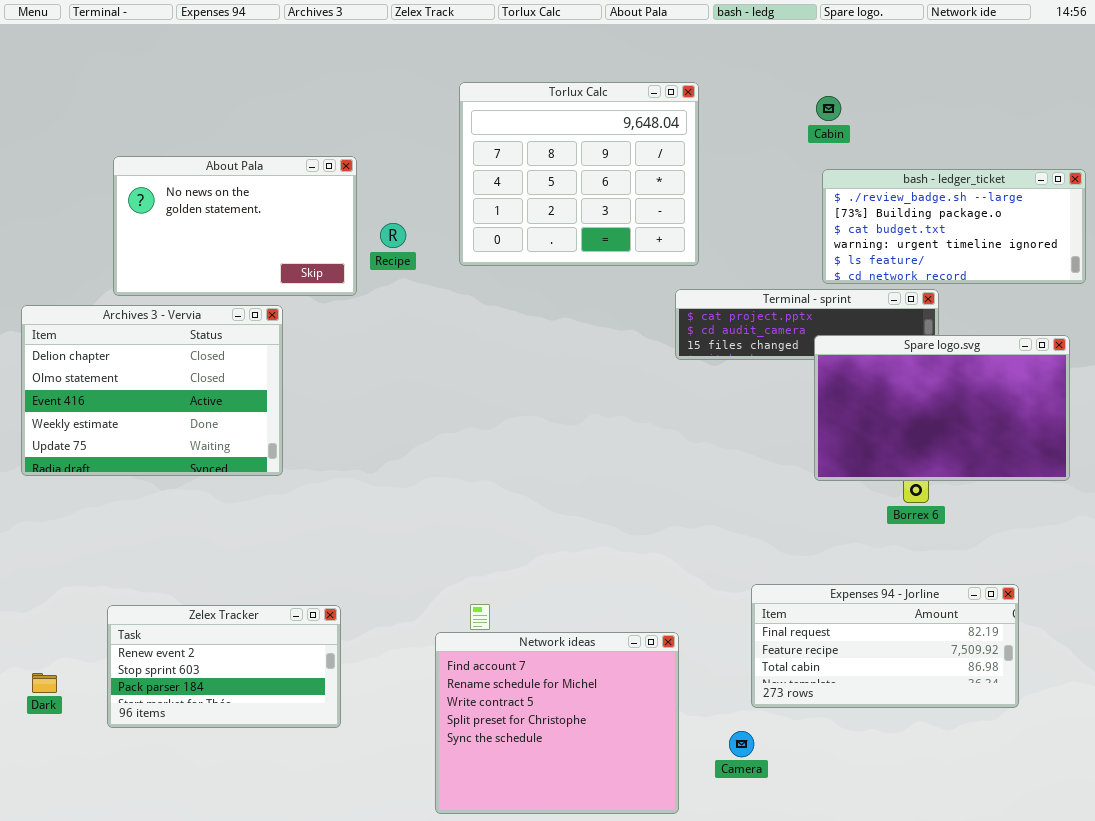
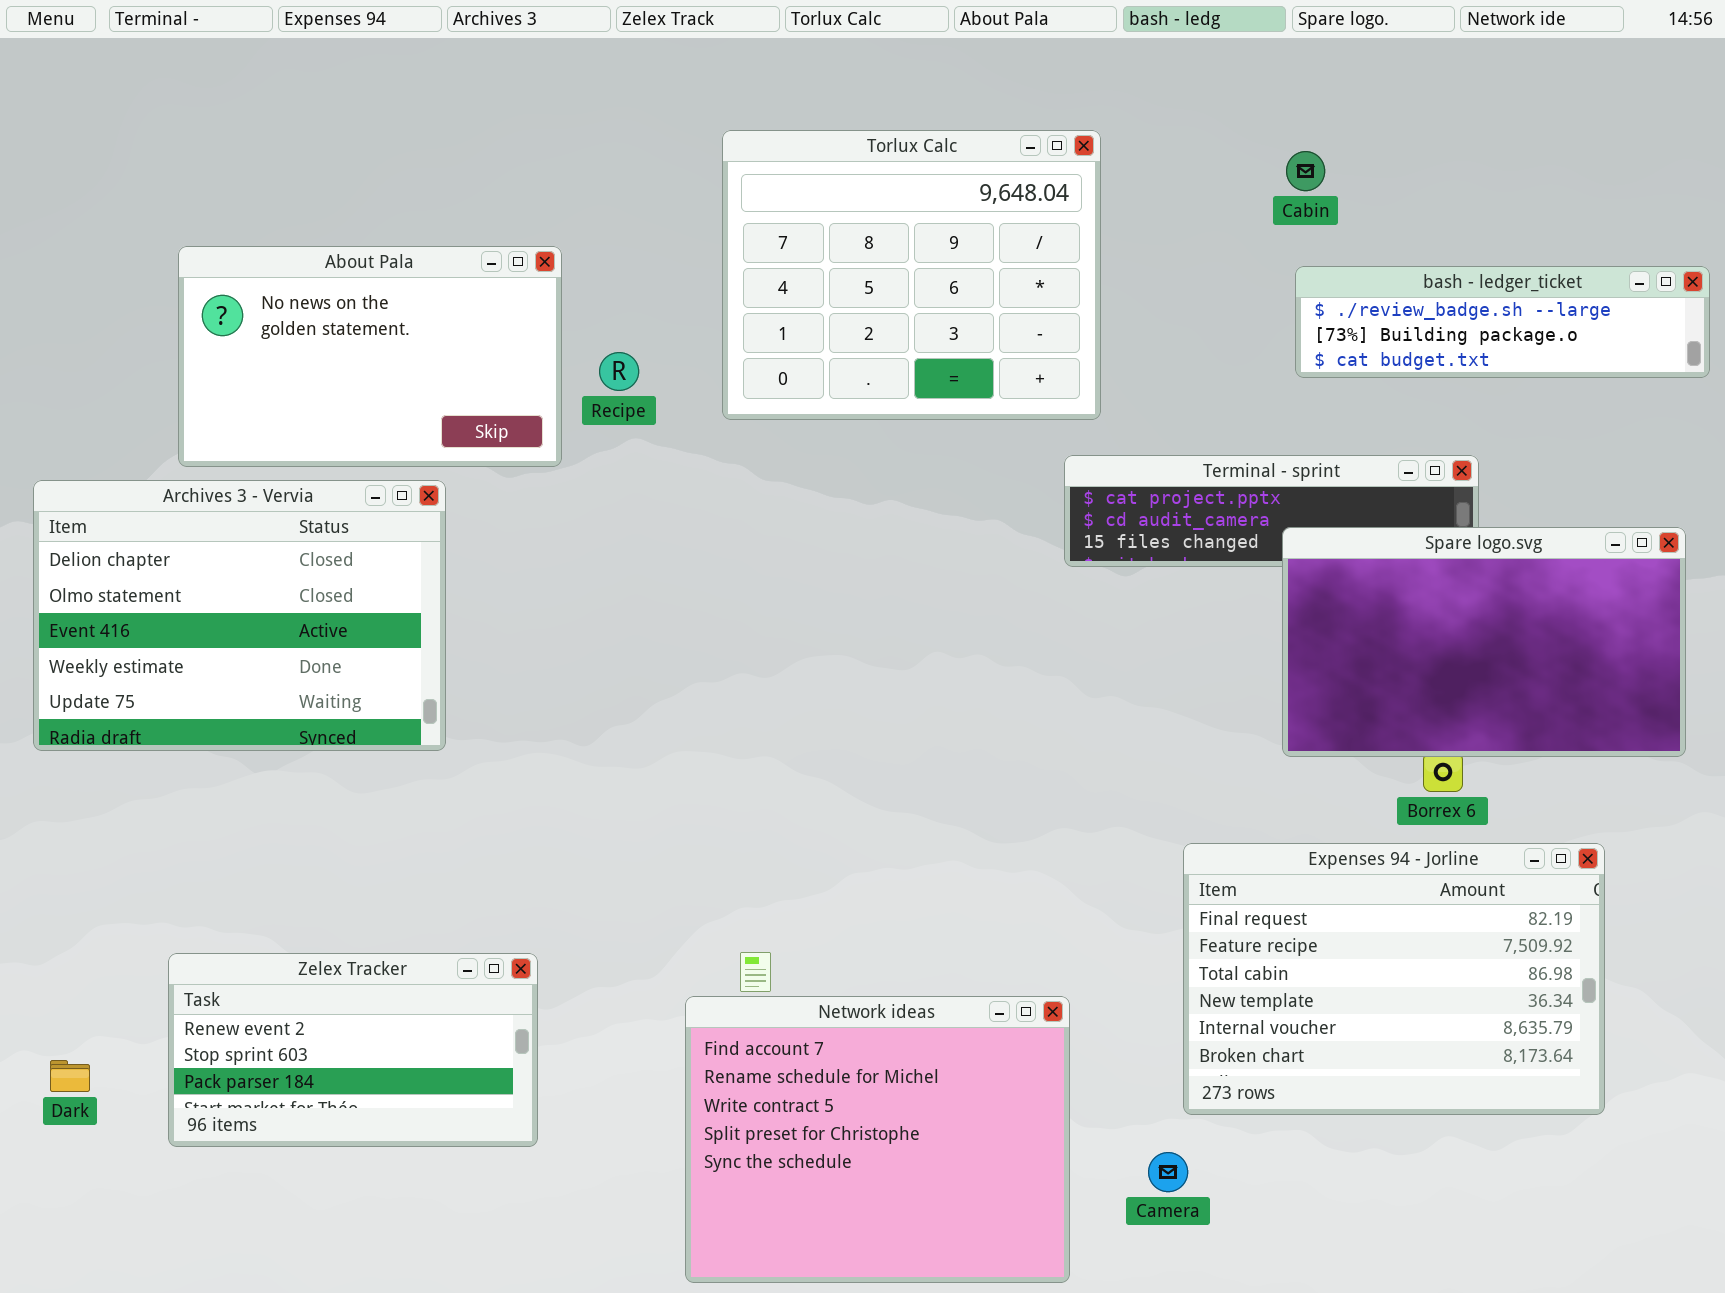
bash - ledger_ticket: [822,169,1086,284] -> [1295,266,1710,378], resized
Expenses 94 - Jorline: [751,584,1019,708] -> [1183,843,1605,1115], resized

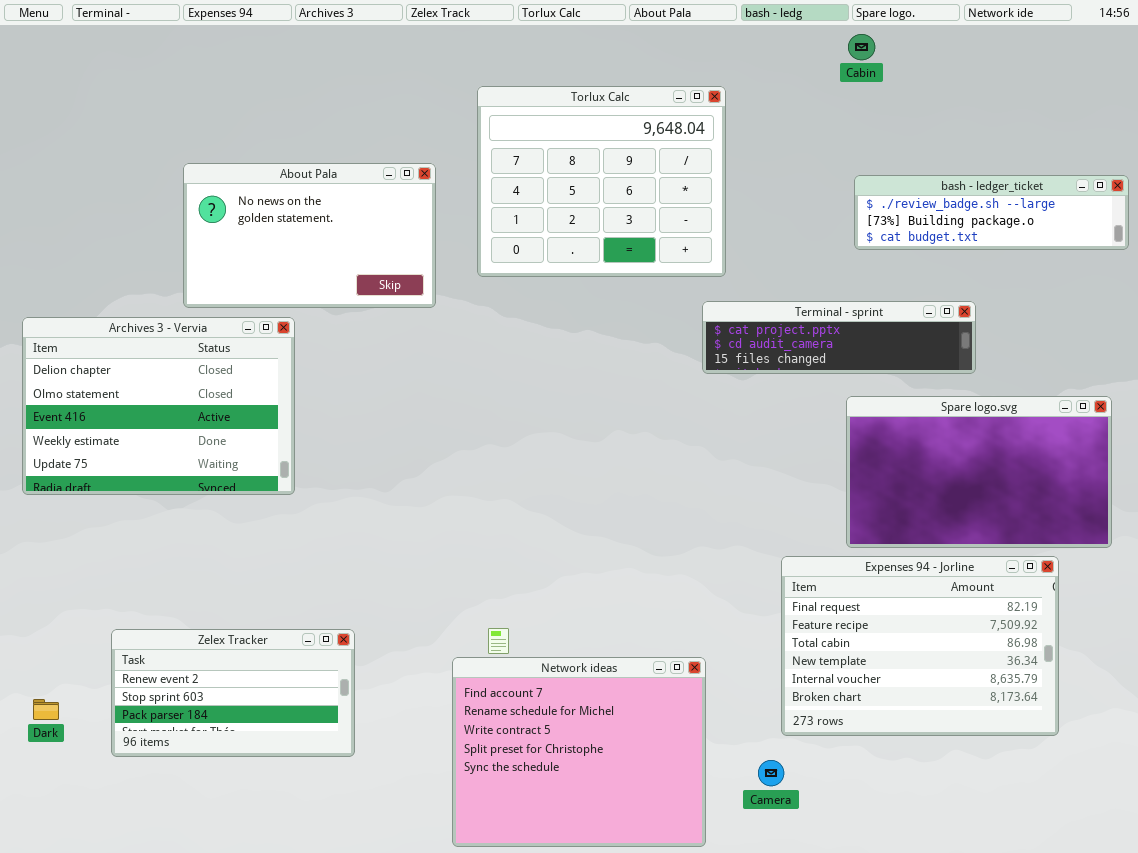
Cabin: [1286,151,1325,191] -> [848,34,875,60], moved
About Pala: [178,246,562,467] -> [183,163,436,308], moved
Spare logo.svg: [1282,527,1686,757] -> [846,396,1112,548], moved

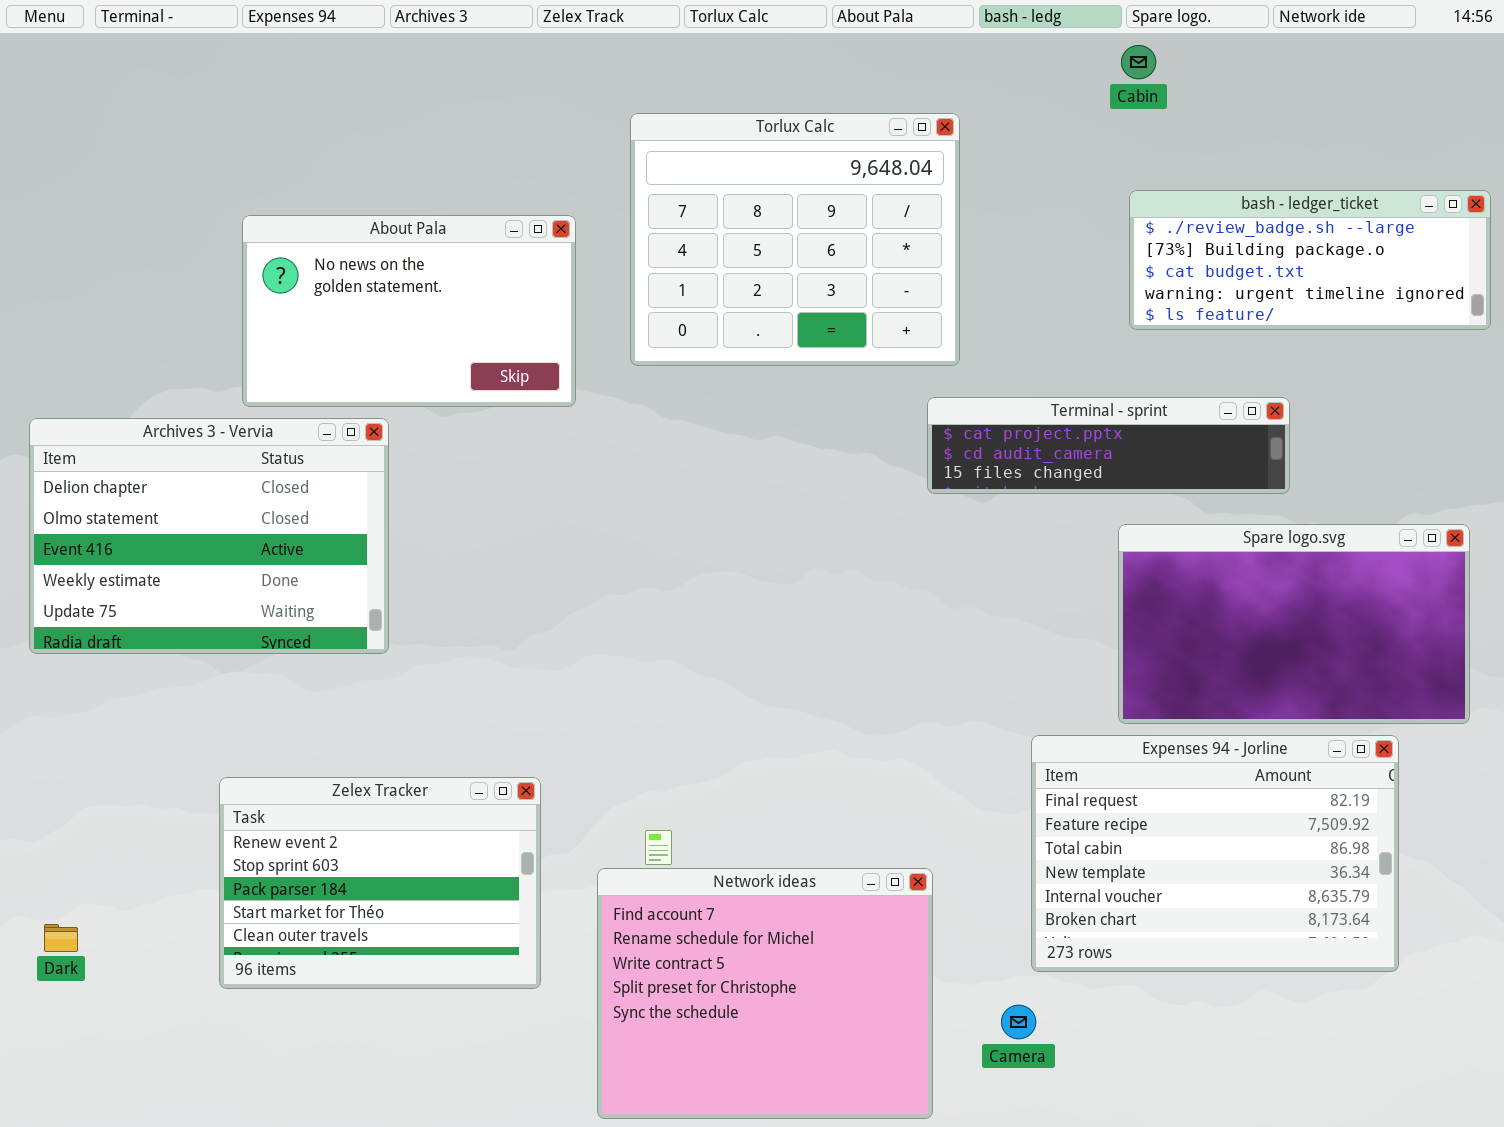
bash - ledger_ticket: [854,175,1129,250] -> [1129,190,1491,330], resized
Zelex Tracker: [111,629,355,757] -> [219,777,541,989], moved, resized

